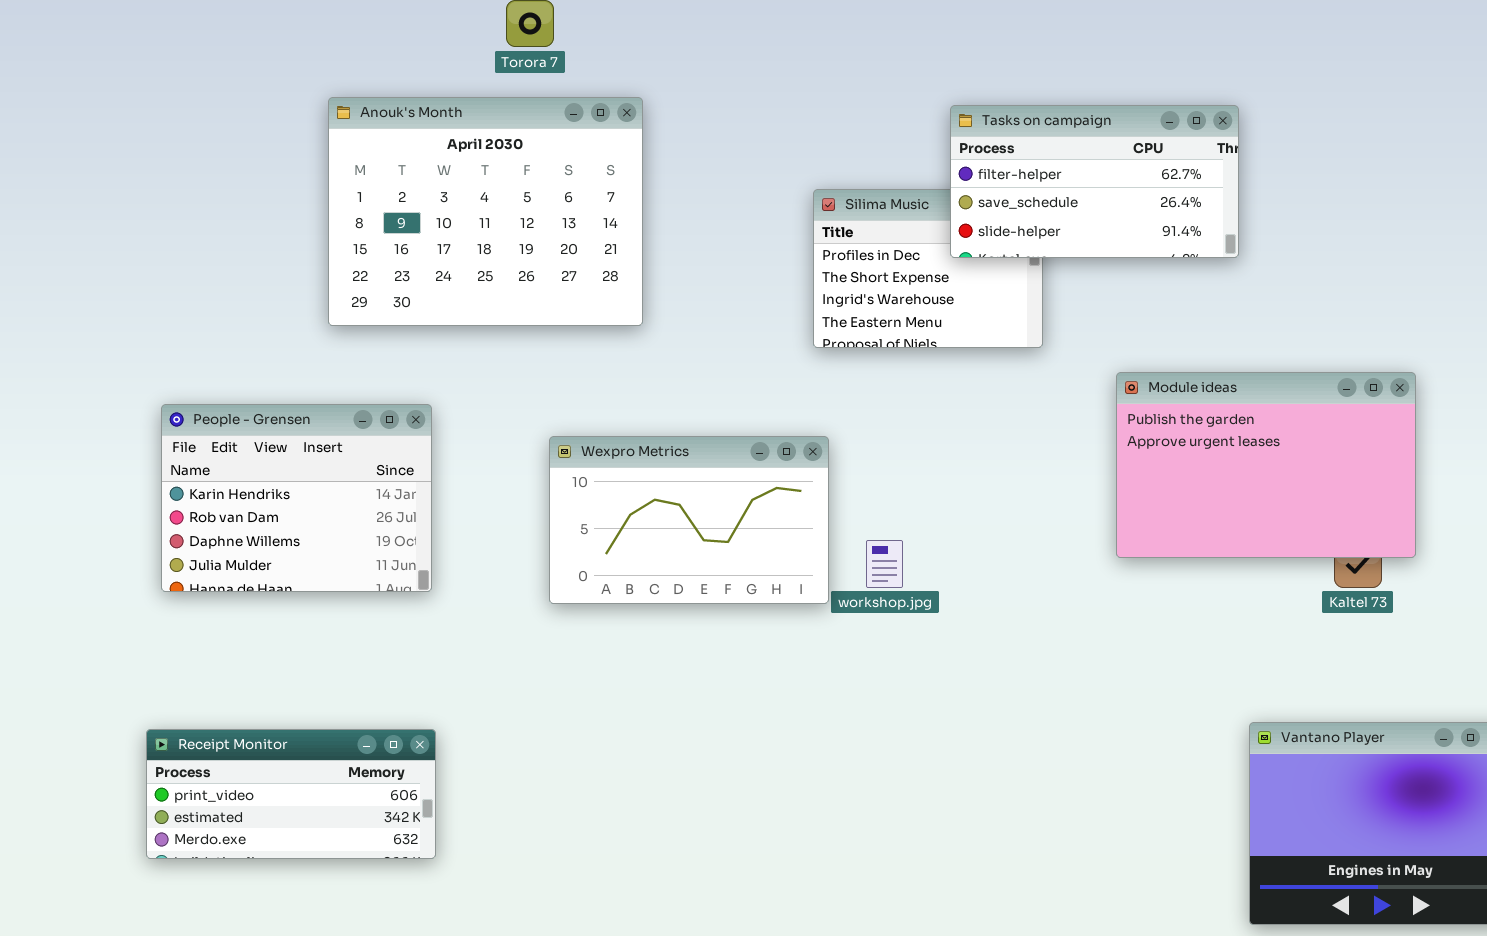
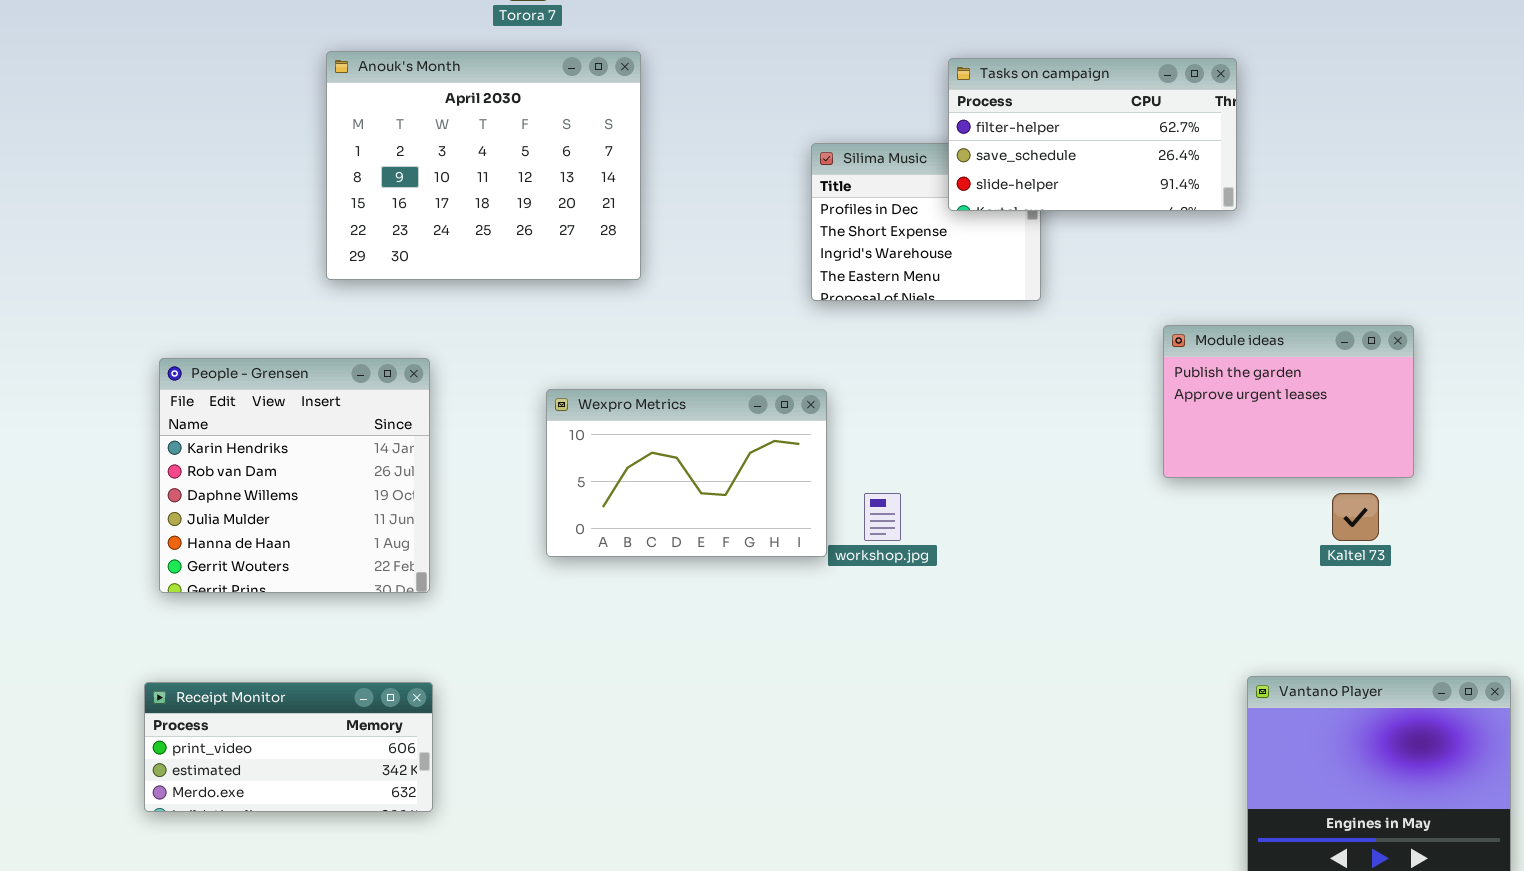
Module ideas: [1116,372,1416,558] -> [1163,325,1414,478], resized
People - Grensen: [161,404,432,592] -> [159,358,430,593], resized

